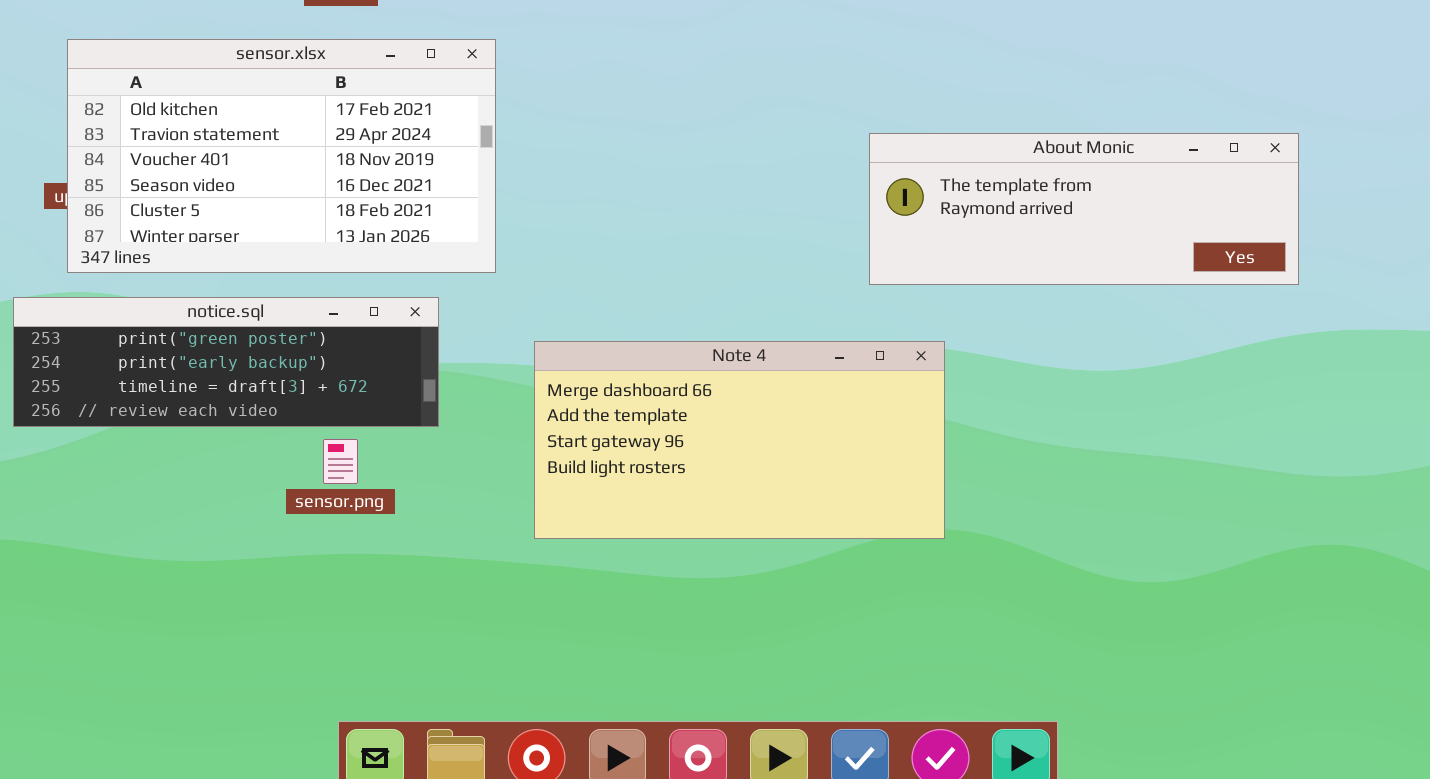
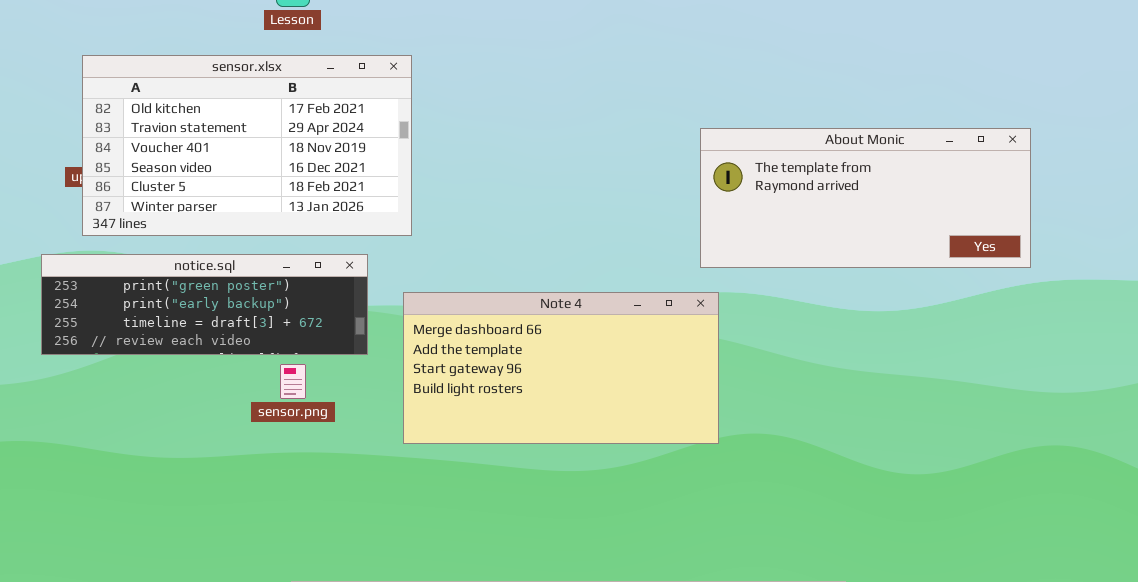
About Monic: [869,133,1299,285] -> [700,128,1031,268], resized
Note 4: [534,341,945,539] -> [403,292,719,444], moved

